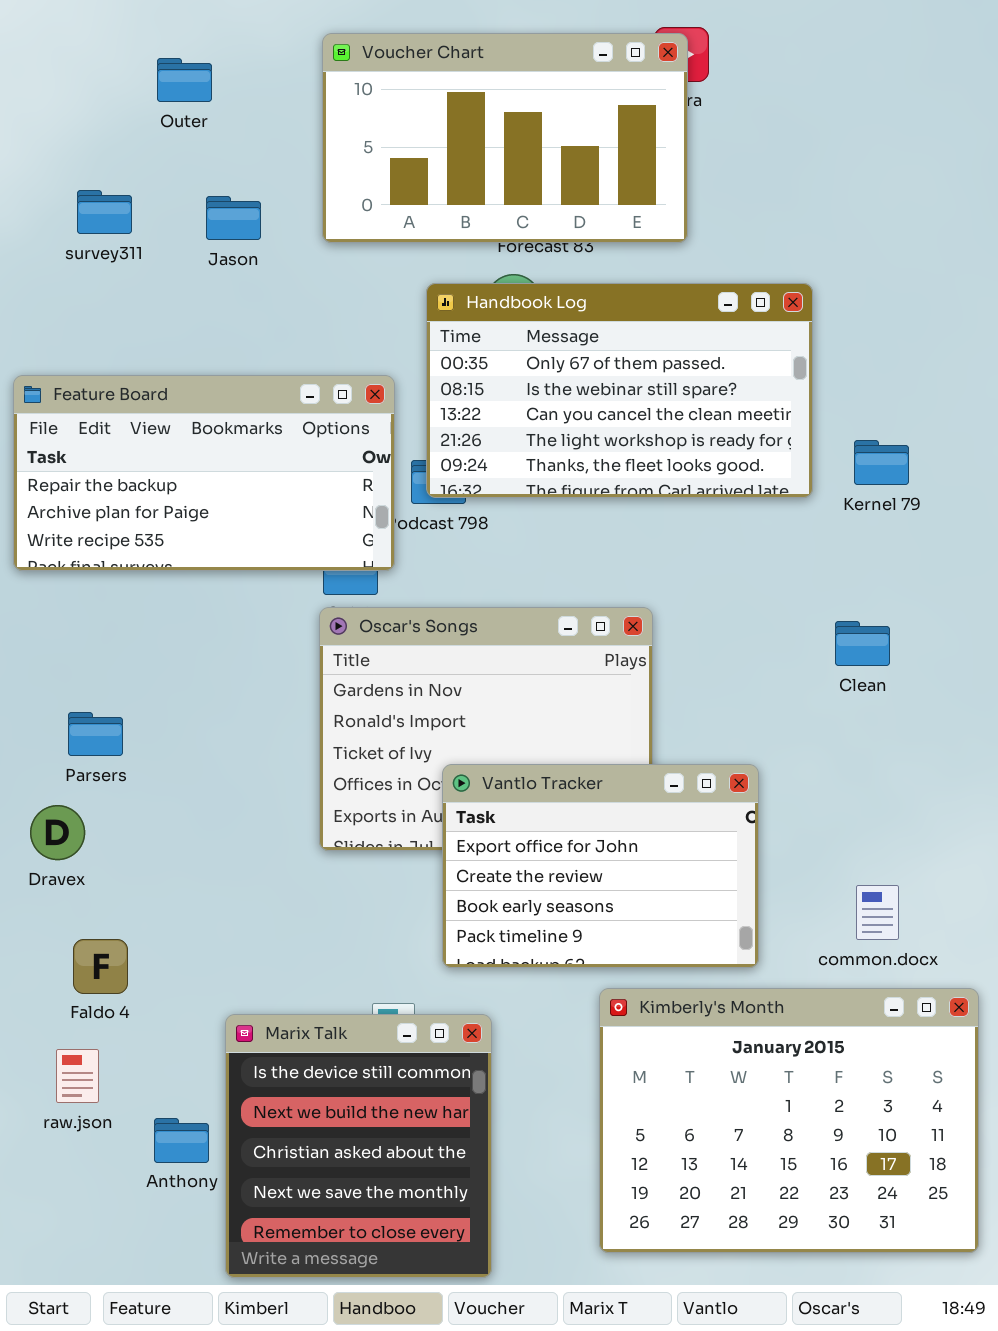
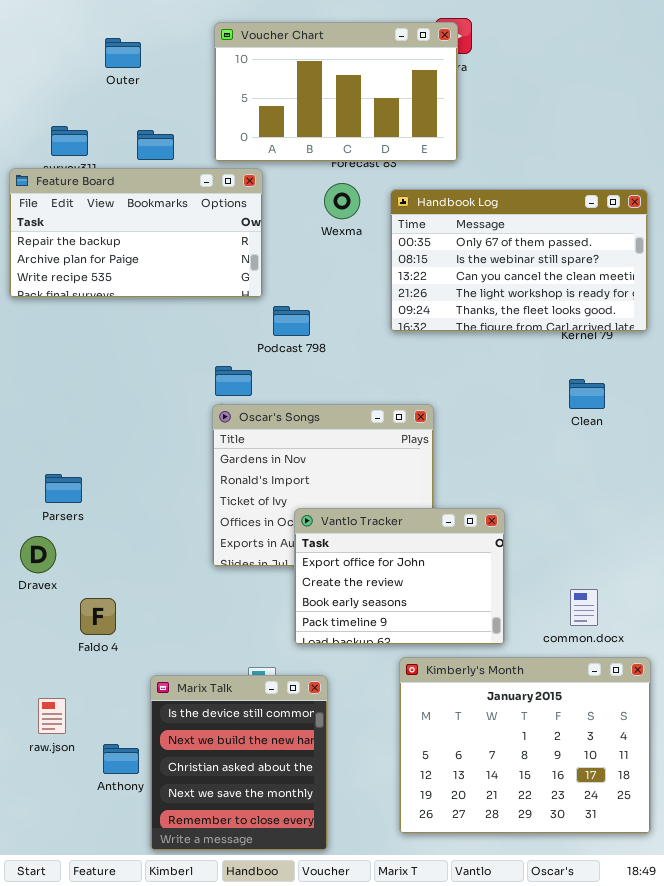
Handbook Log: [426,283,813,498] -> [390,189,648,332], moved
Feature Board: [13,375,395,571] -> [9,168,263,298], moved
Clean: [835,621,890,666] -> [569,379,605,409], moved
Faldo 4: [73,939,128,994] -> [80,598,116,635], moved

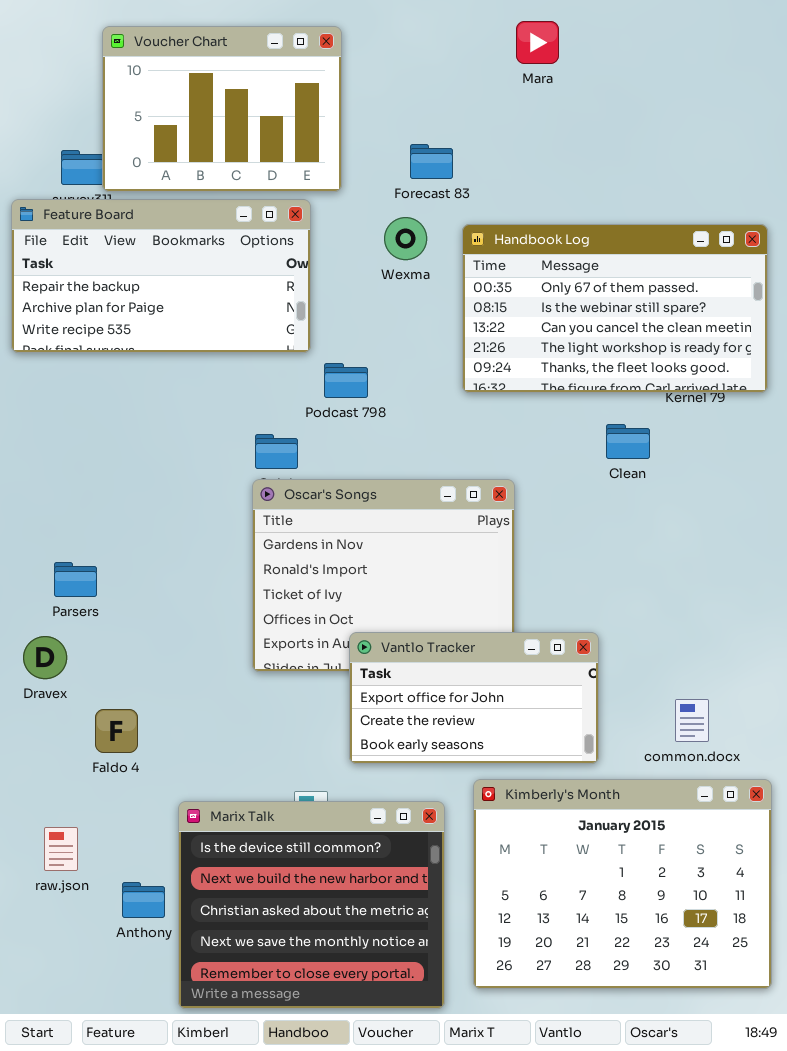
Voucher Chart: [214,22,458,162] -> [102,26,342,192], moved, resized
Clean: [569,379,605,409] -> [606,424,650,459], moved
Vantlo Tracker: [294,508,505,645] -> [349,632,599,764], resized
Marix Talk: [150,675,328,851] -> [178,801,445,1009], resized

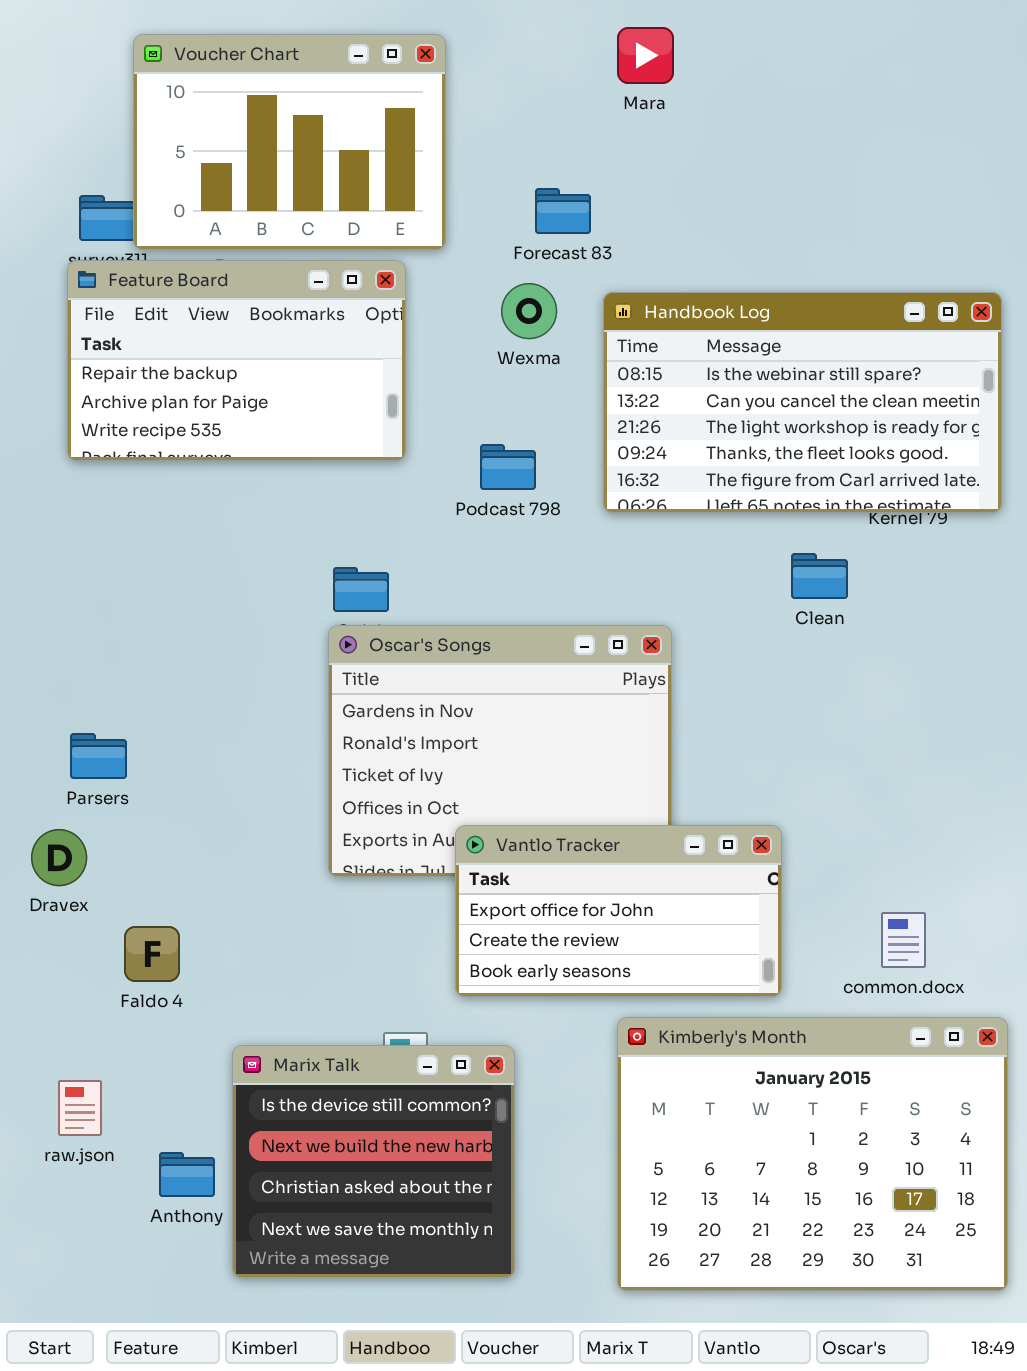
Mara: [516,21,559,64] -> [617,27,674,84], moved
Feature Board: [11,199,311,353] -> [67,260,406,461], resized
Handbook Log: [462,224,768,393] -> [603,292,1002,513], scrolled down 1 row
Podcast 798: [324,363,368,398] -> [480,444,536,490], moved
Marix Talk: [178,801,445,1009] -> [232,1045,515,1278], resized

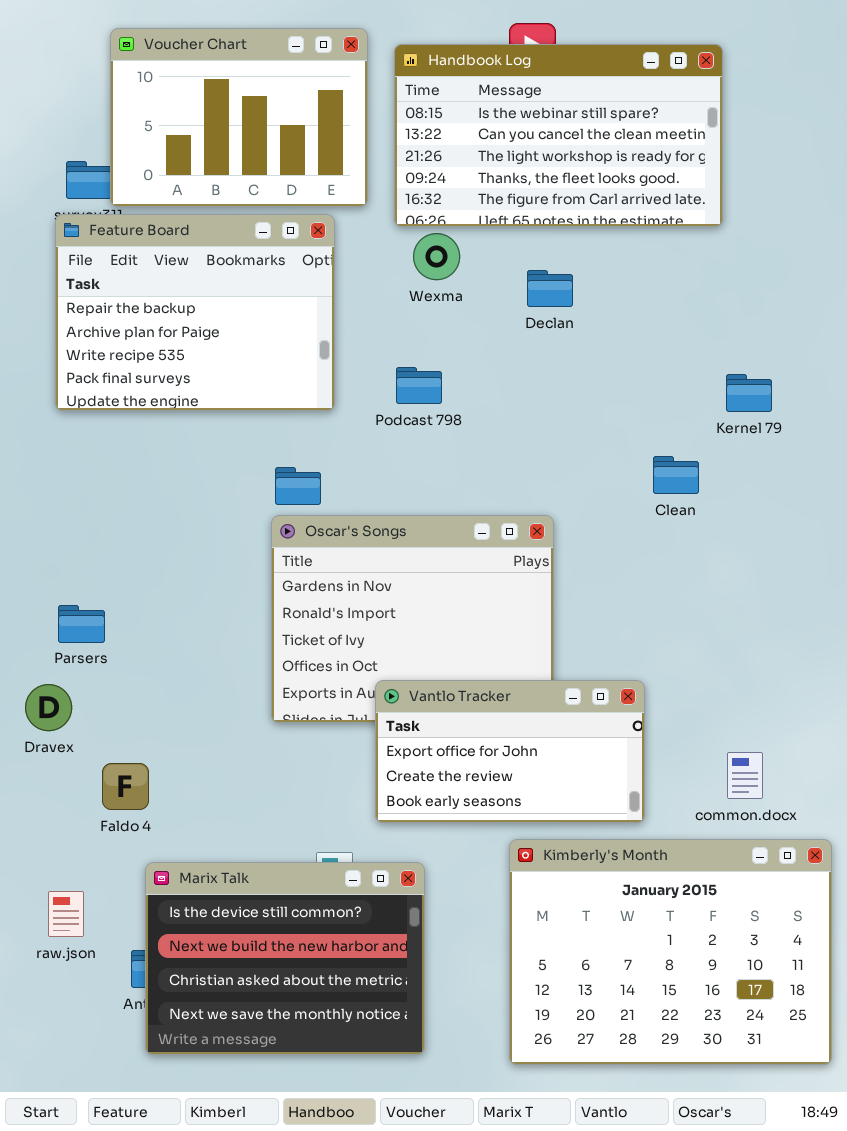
Feature Board: [67,260,406,461] -> [55,214,335,411], resized
Handbook Log: [603,292,1002,513] -> [394,44,723,227], moved
Marix Talk: [232,1045,515,1278] -> [145,862,425,1055], resized

